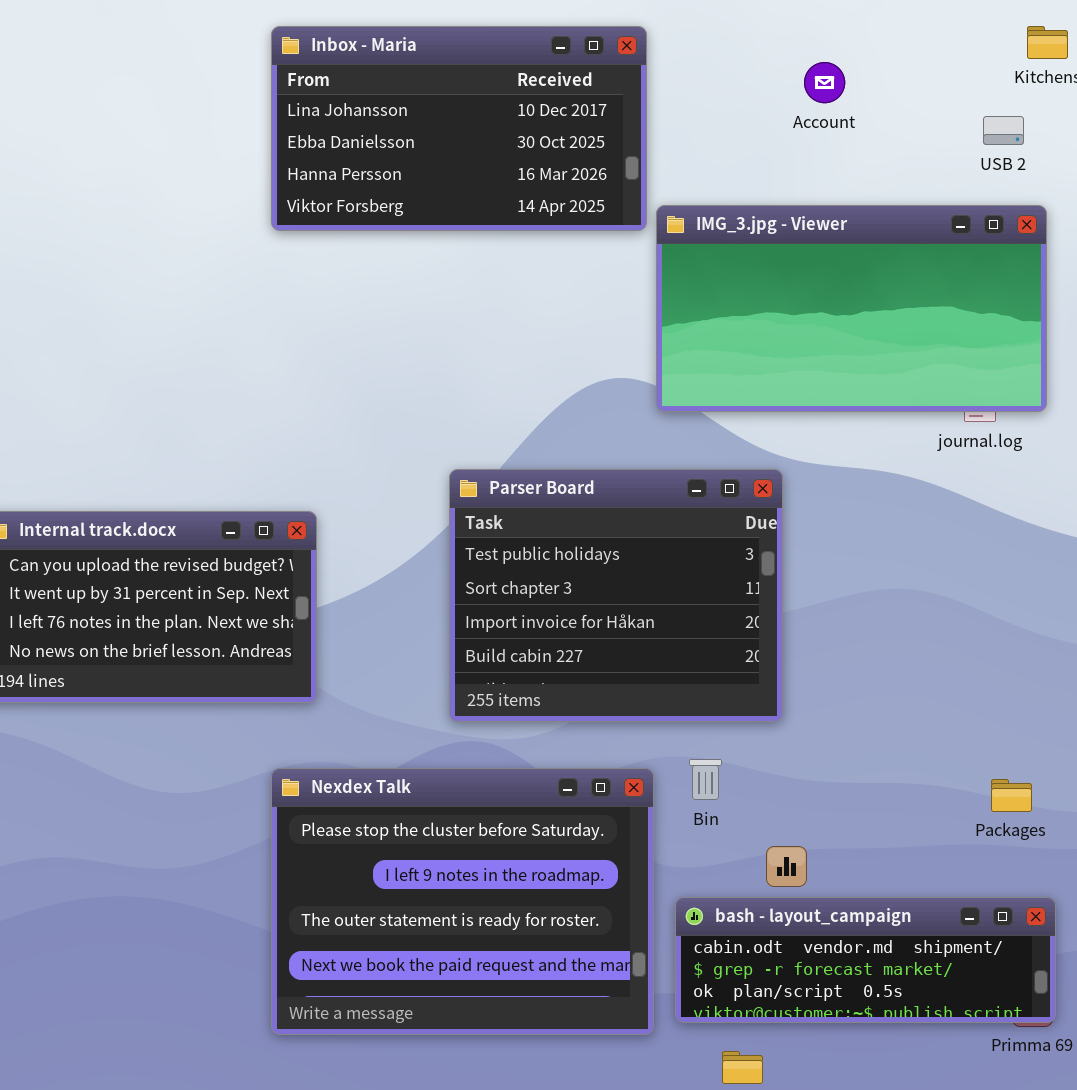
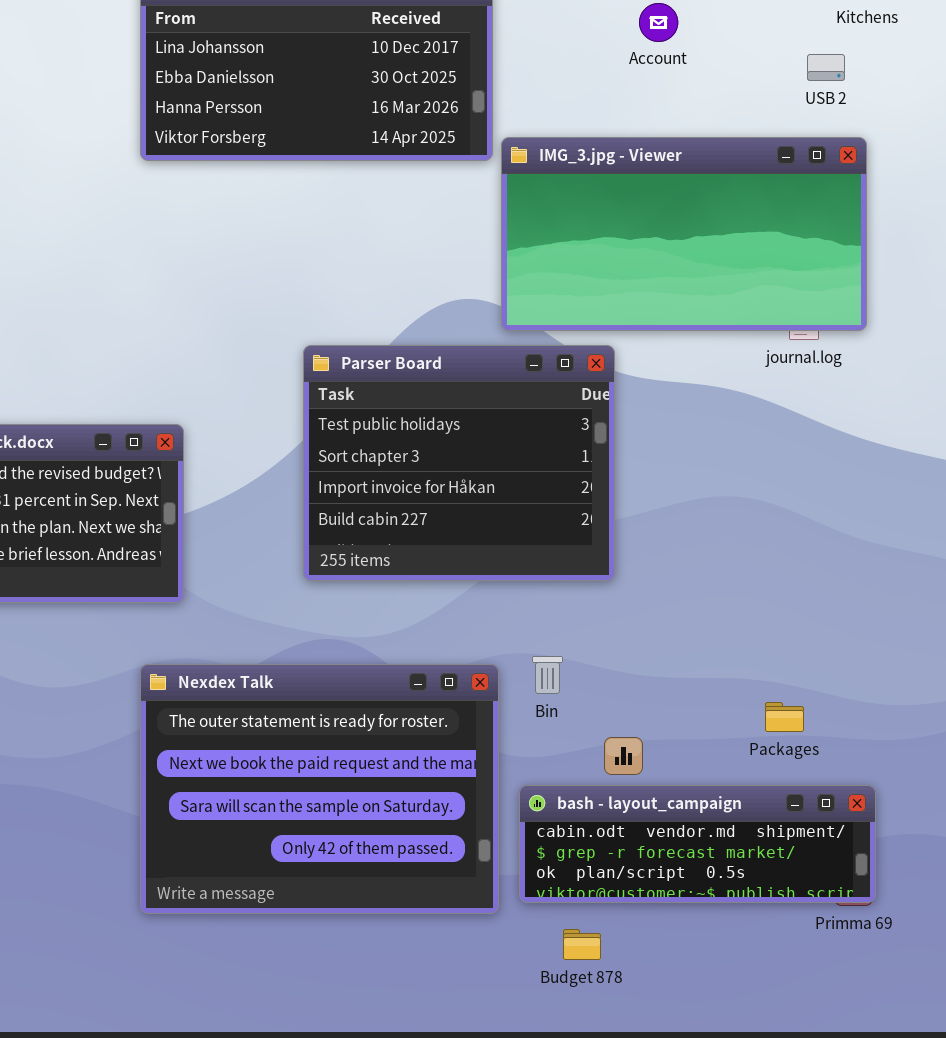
Parser Board: [449,469,783,722] -> [303,345,615,581], moved
Nexdex Talk: [271,768,654,1035] -> [140,664,499,914], scrolled down 2 rows
Packages: [991,779,1032,812] -> [765,702,804,732], moved

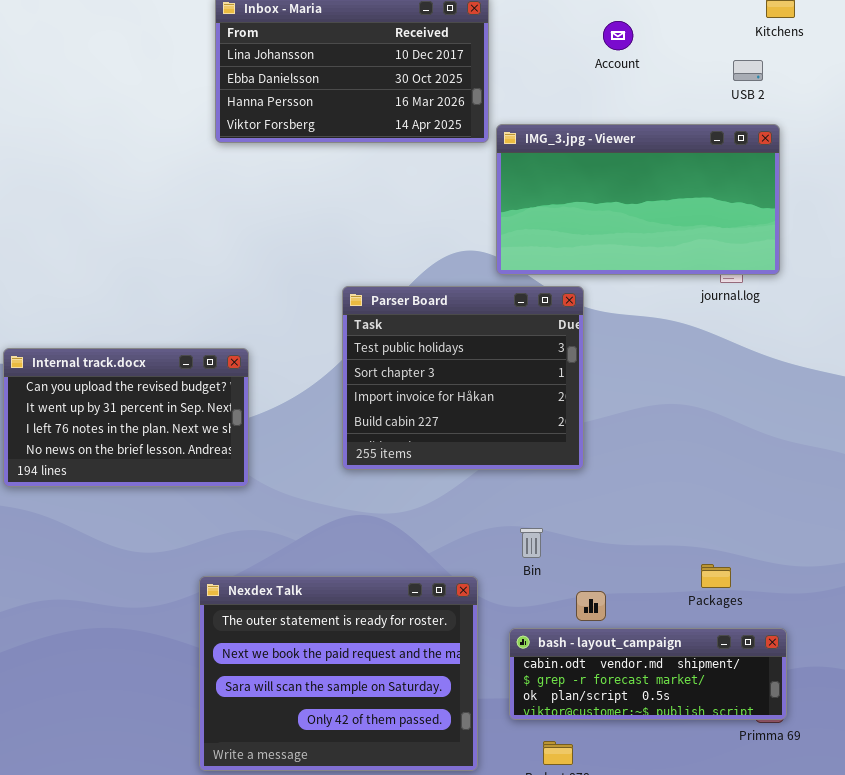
Nexdex Talk: [140,664,499,914] -> [199,576,478,771], moved

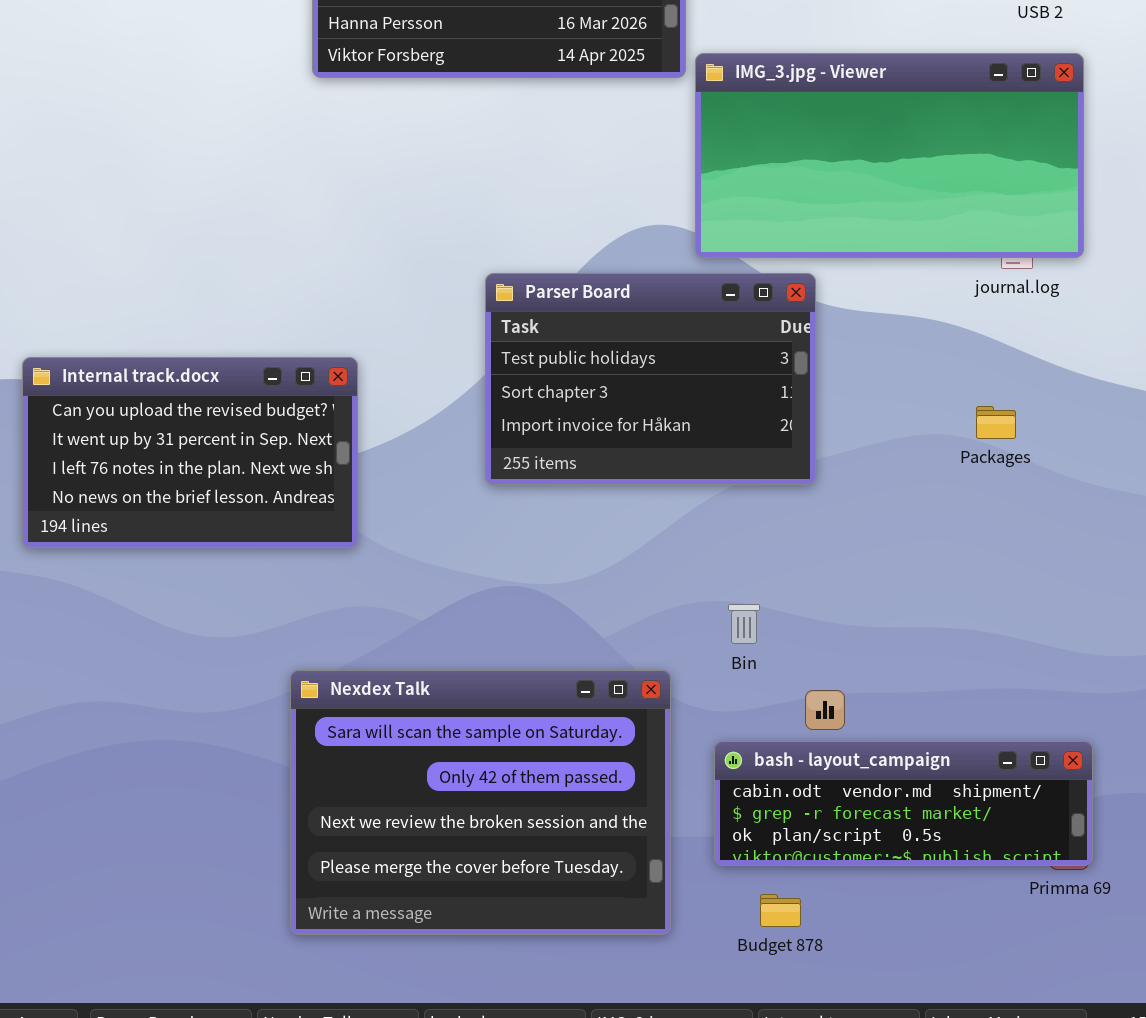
Parser Board: [342,286,584,470] -> [485,273,816,485], resized
Packages: [701,564,731,588] -> [976,406,1016,439], moved
Nexdex Talk: [199,576,478,771] -> [290,670,671,935], scrolled down 2 rows

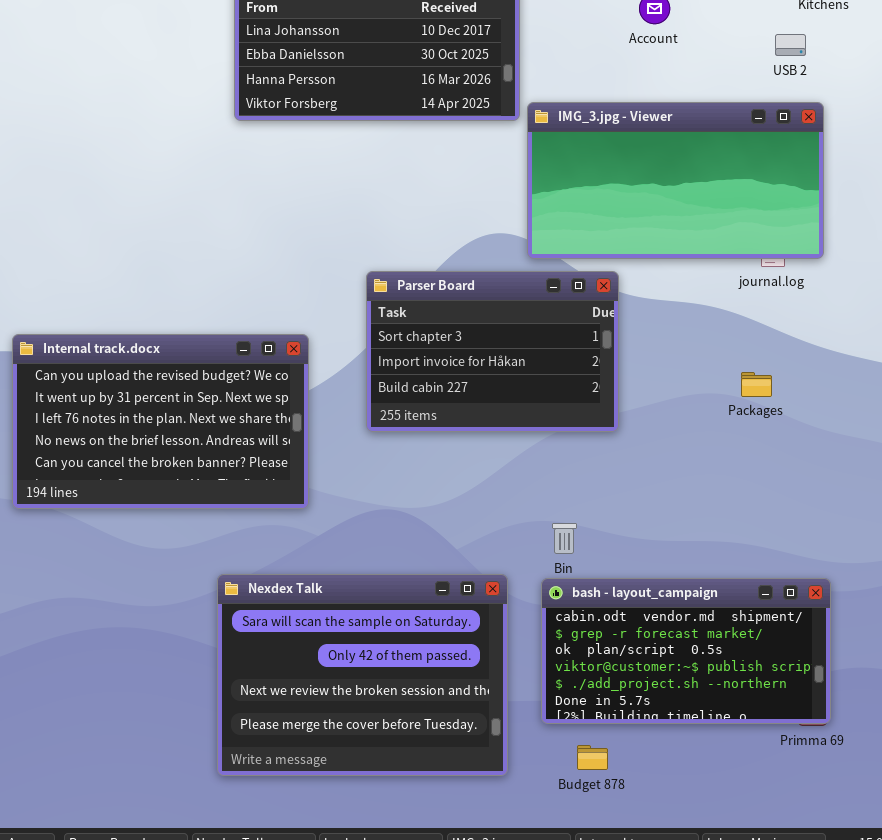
Parser Board: [485,273,816,485] -> [366,271,619,432], scrolled down 1 row
Internal track.docx: [22,357,358,548] -> [12,334,309,509], resized
bash - layout_campaign: [714,741,1093,866] -> [541,578,831,724], resized

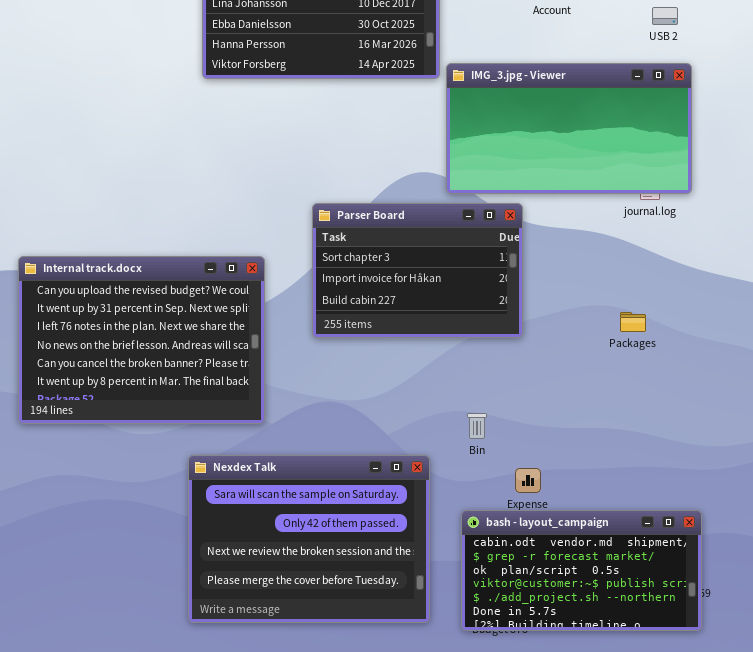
Internal track.docx: [12,334,309,509] -> [18,256,265,424], resized
Packages: [741,372,772,397] -> [620,312,646,332], moved
bash - layout_campaign: [541,578,831,724] -> [461,510,702,631], moved

